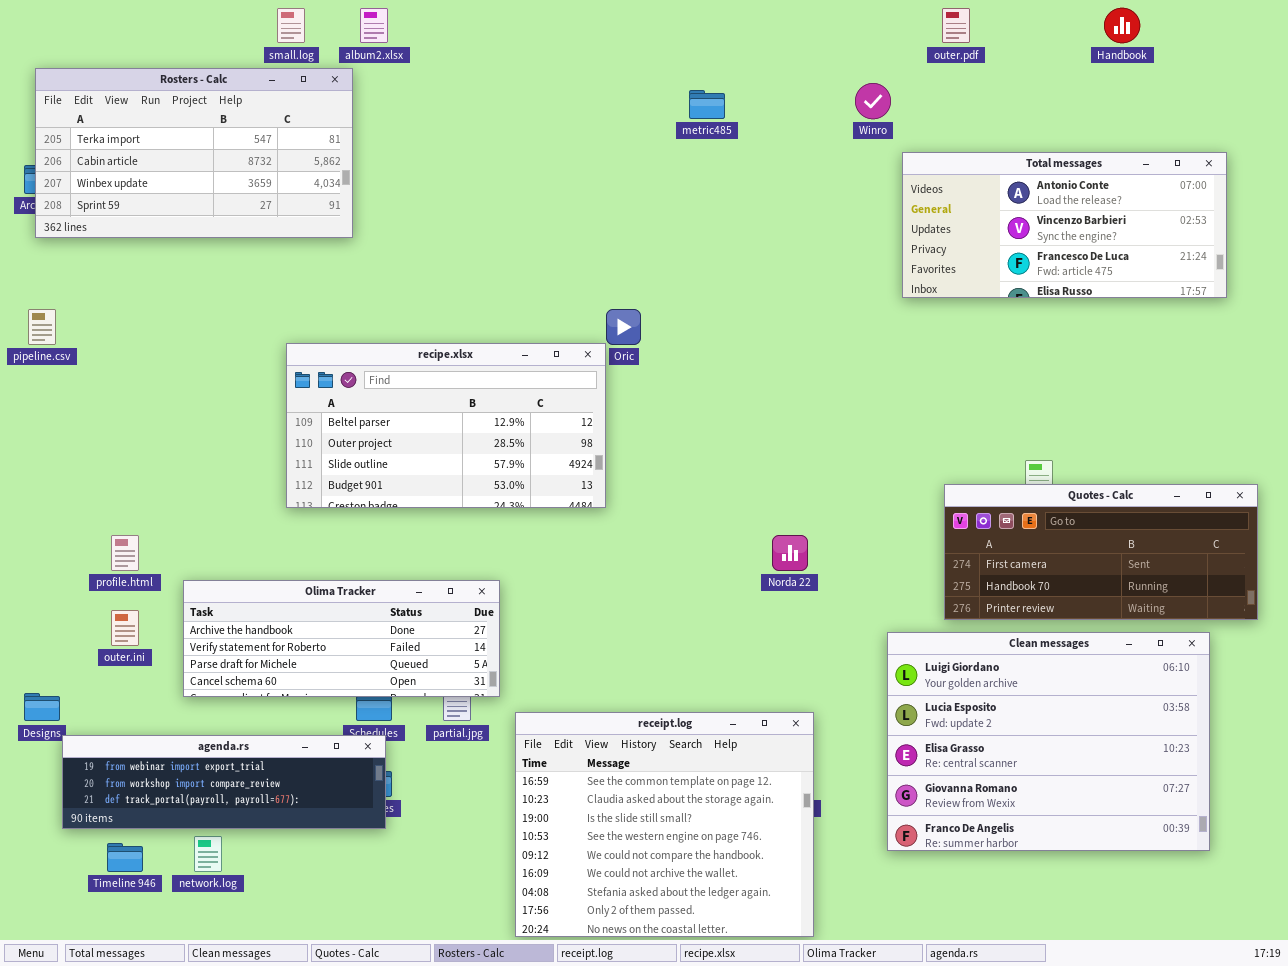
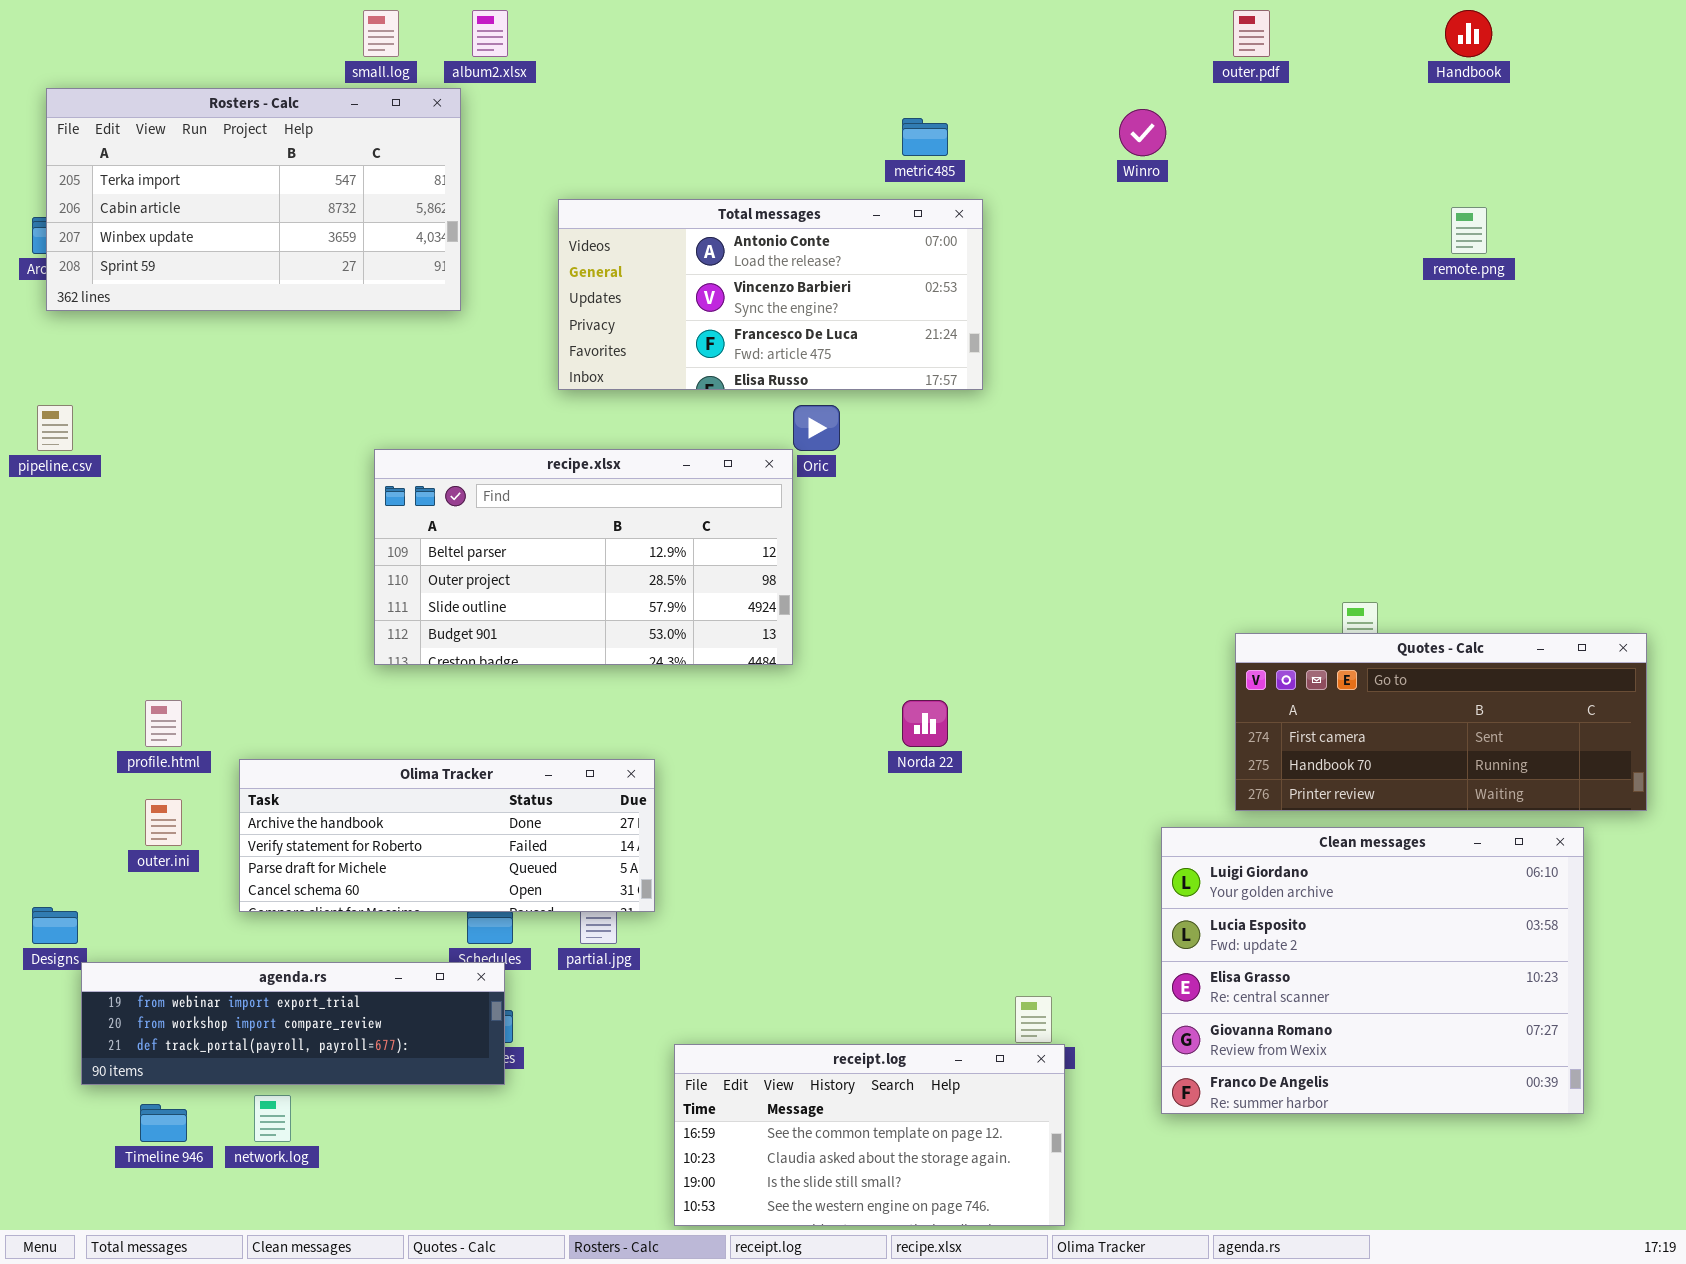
Total messages: [902,152,1227,298] -> [558,199,983,390], moved
Norda 22: [772,535,808,571] -> [902,700,948,747], moved
receipt.log: [515,712,814,937] -> [674,1044,1065,1226], resized

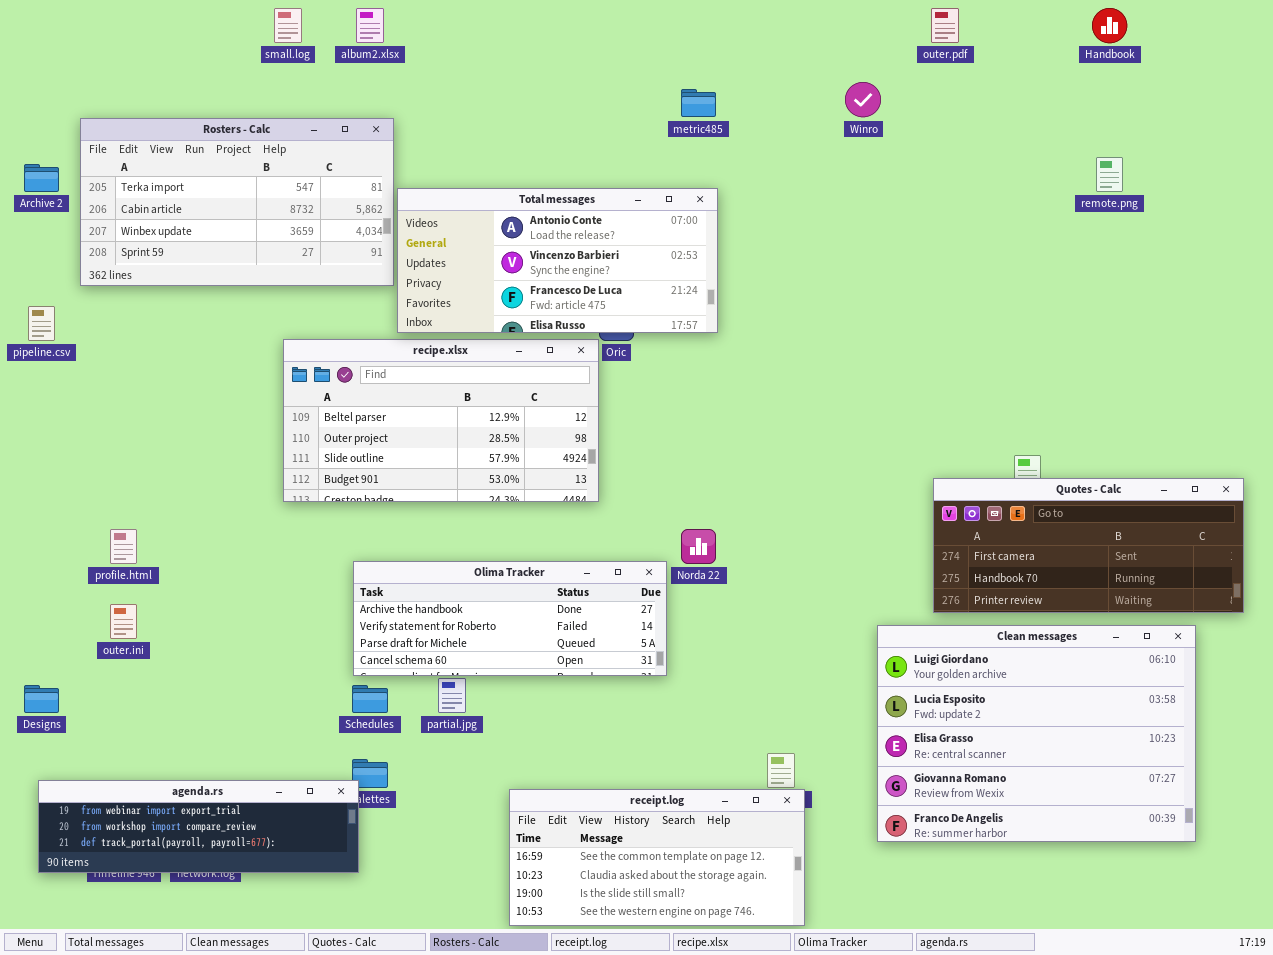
Rosters - Calc: [46,88,461,311] -> [80,118,394,286], moved
Total messages: [558,199,983,390] -> [397,188,718,333], moved
Olima Tracker: [239,759,655,912] -> [353,561,667,676], moved
agenda.rs: [81,962,505,1085] -> [38,780,359,873], moved

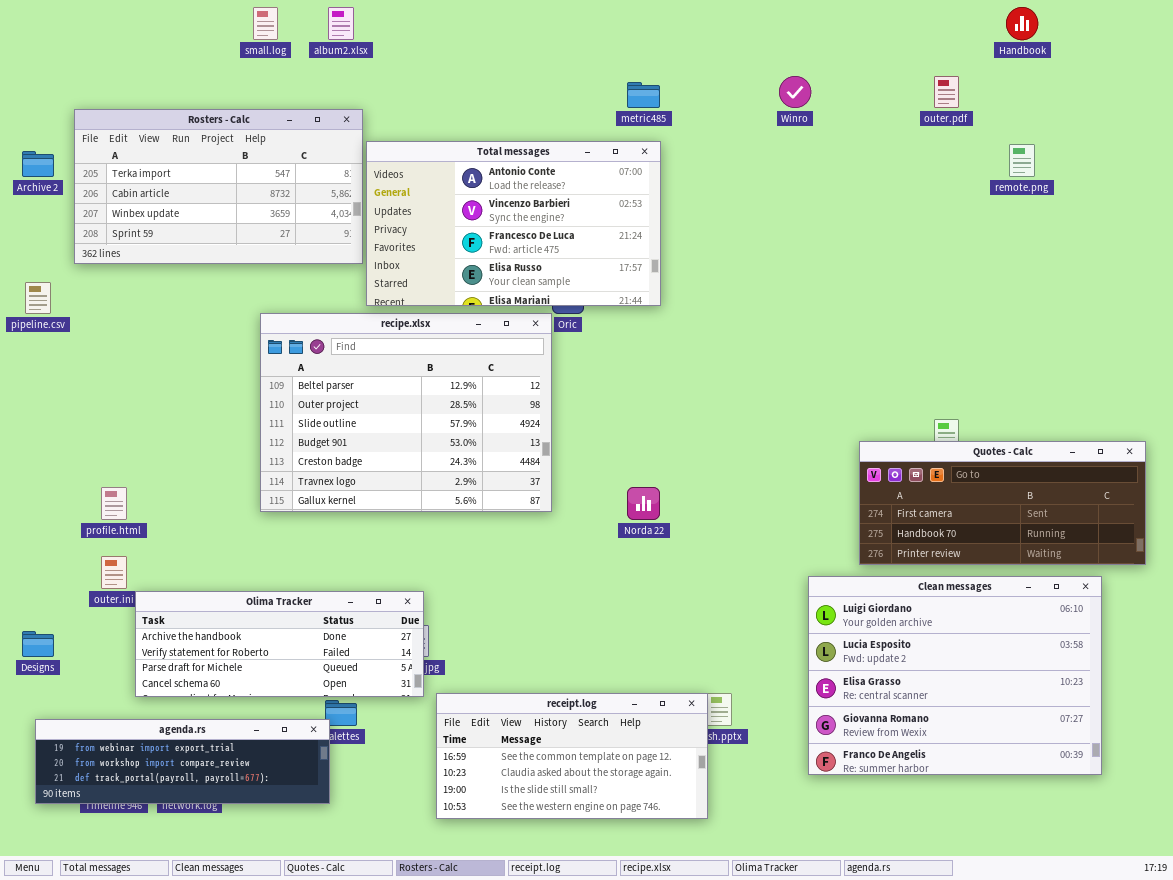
outer.pdf: [931,8,959,43] -> [934,76,959,108], moved
Total messages: [397,188,718,333] -> [366,141,661,306], resized
recipe.xlsx: [283,339,599,502] -> [260,313,552,512], resized
Olima Tracker: [353,561,667,676] -> [135,591,424,697], moved
receipt.log: [509,789,805,926] -> [436,693,708,819], moved

